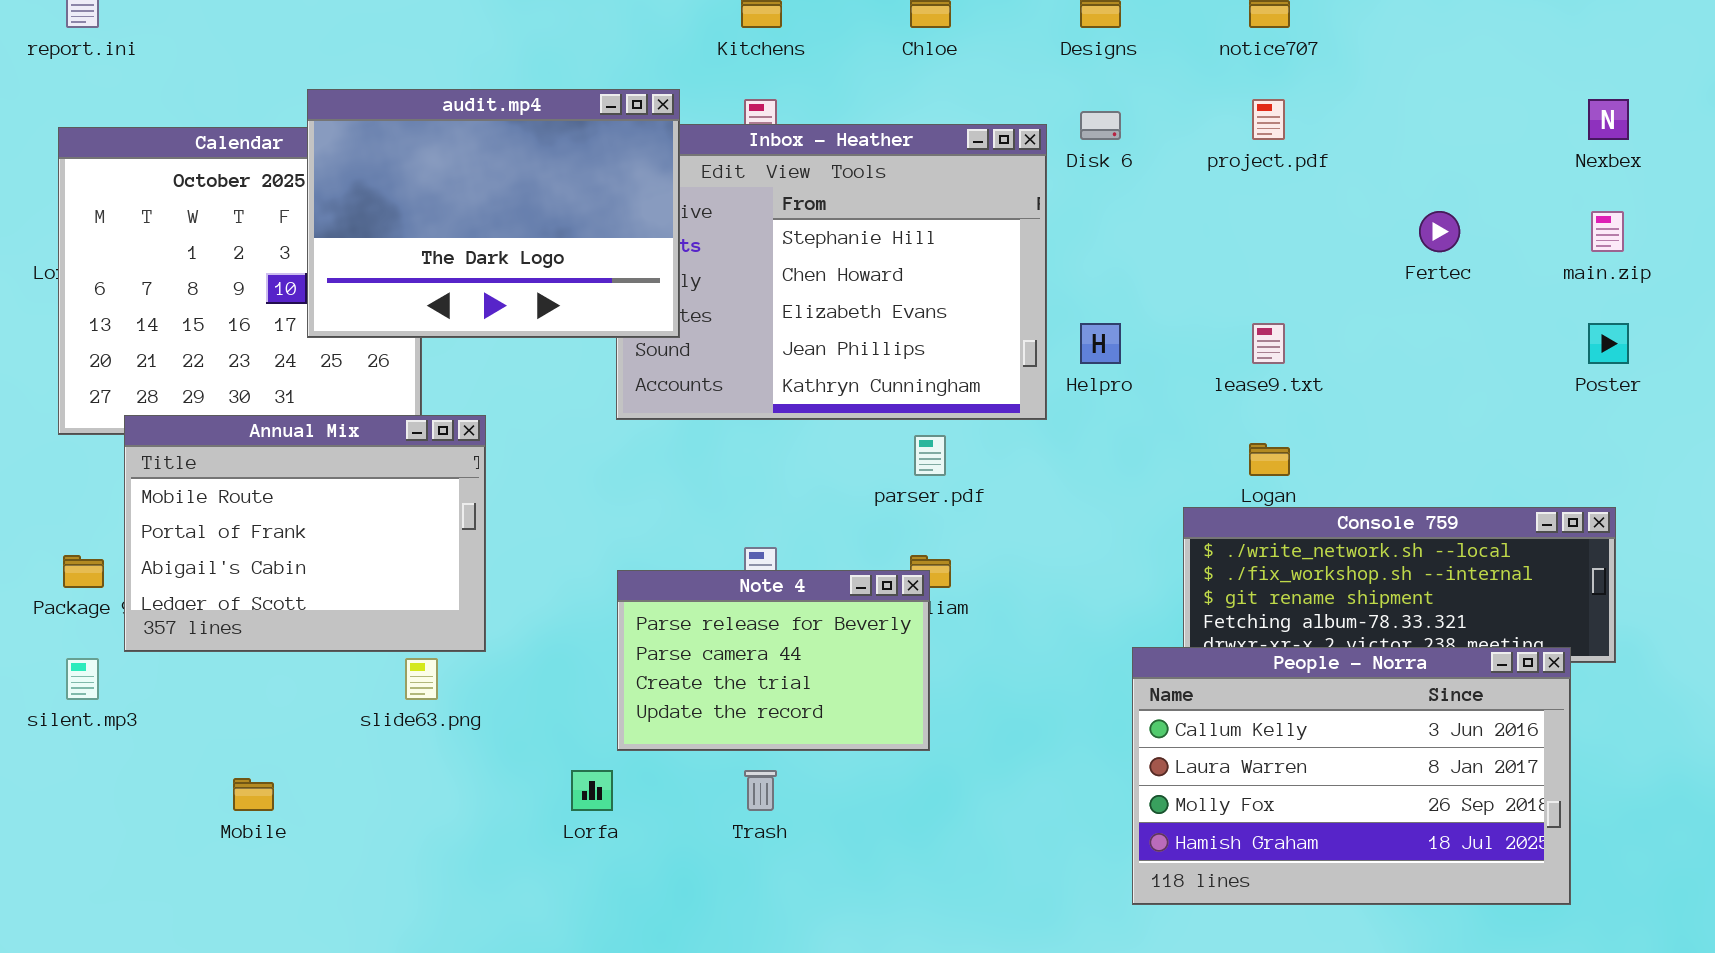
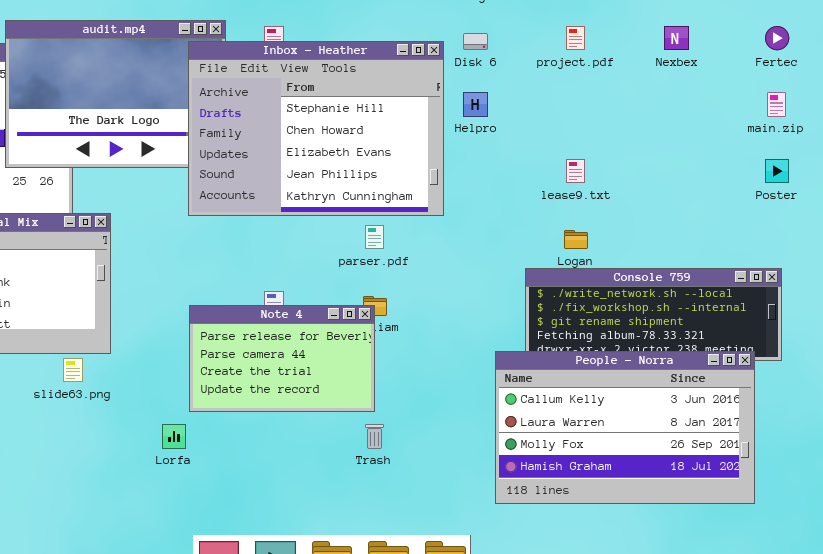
Nexbex: [1588,99,1629,140] -> [664,26,689,50], moved
Inbox - Heather: [616,124,1047,420] -> [188,41,444,216], raised
Fertec: [1419,211,1460,252] -> [765,26,789,50], moved
Helpro: [1080,323,1121,364] -> [463,92,488,117], moved
Trash: [744,770,777,811] -> [365,424,384,449], moved

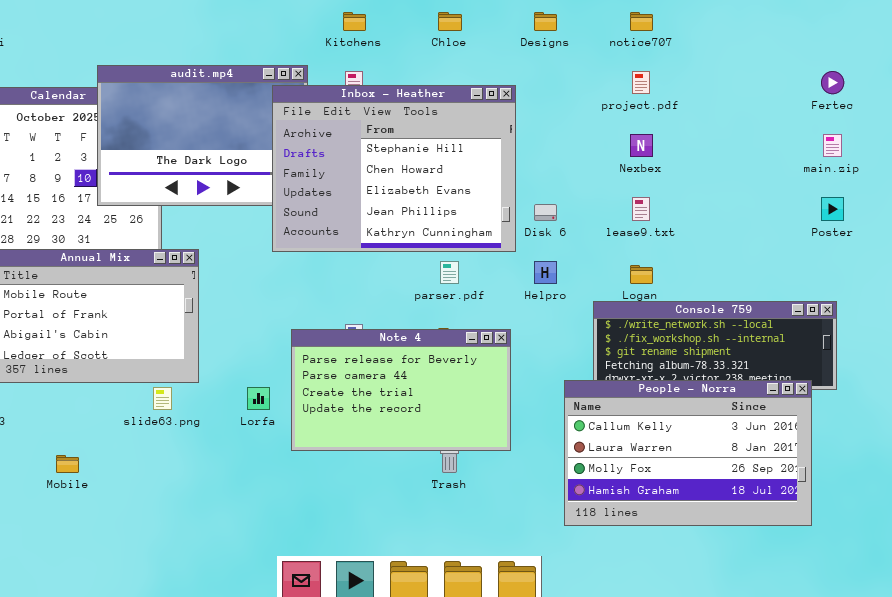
Nexbex: [664,26,689,50] -> [630,134,653,157], moved
Disk 6: [463,33,488,50] -> [534,204,557,221], moved
Helpro: [463,92,488,117] -> [534,261,557,284], moved
Note 4: [189,305,375,412] -> [291,329,511,451], moved, resized
Lorfa: [162,424,186,449] -> [247,387,270,410], moved

